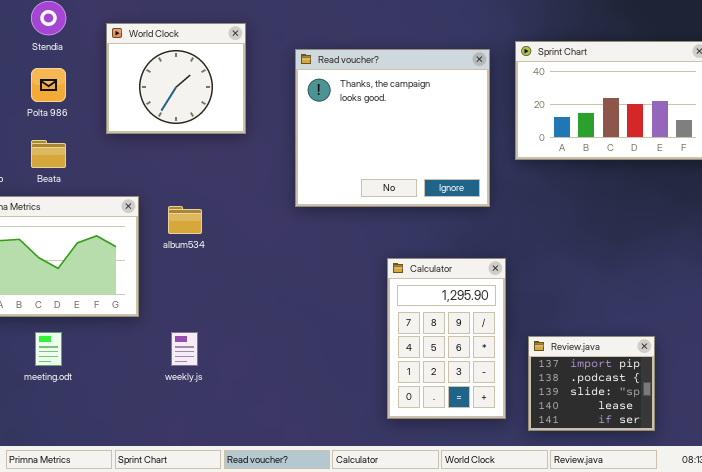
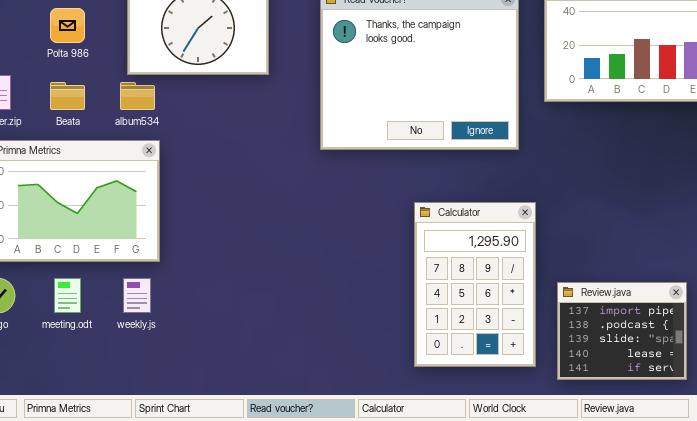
album534: [168,206,202,234] -> [120,82,155,110], moved
weekly.js: [171,332,198,366] -> [123,278,151,313], moved

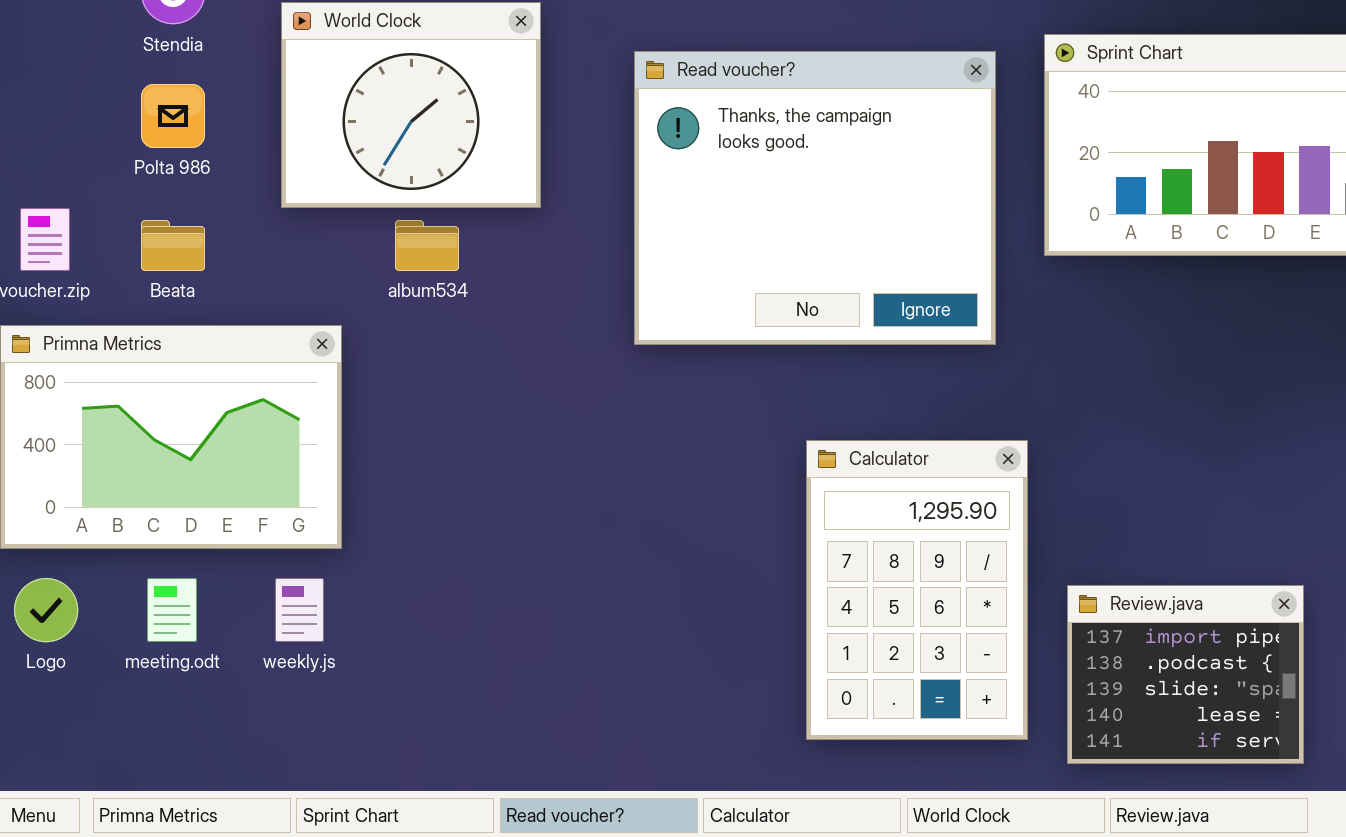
album534: [120,82,155,110] -> [395,220,459,271], moved

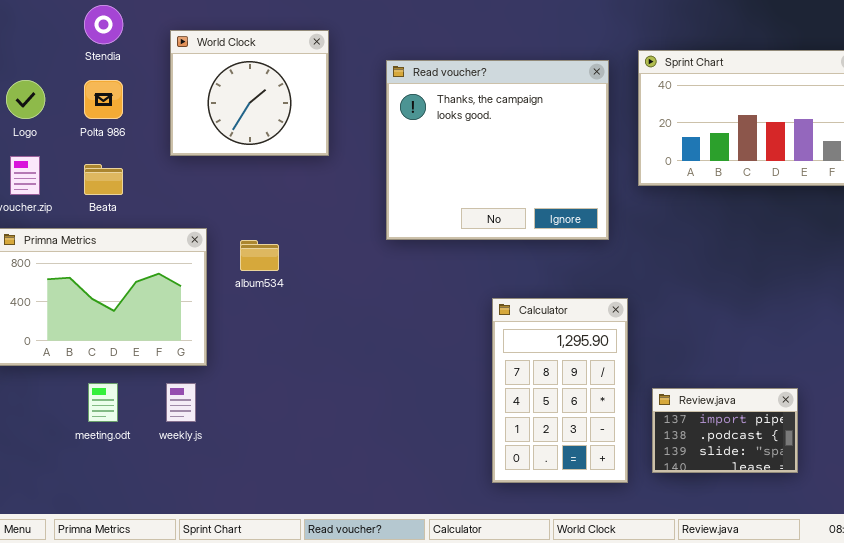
album534: [395,220,459,271] -> [240,240,279,271], moved
Logo: [14,578,78,642] -> [6,80,45,119], moved
Review.java: [1067,585,1304,764] -> [652,388,798,473], resized

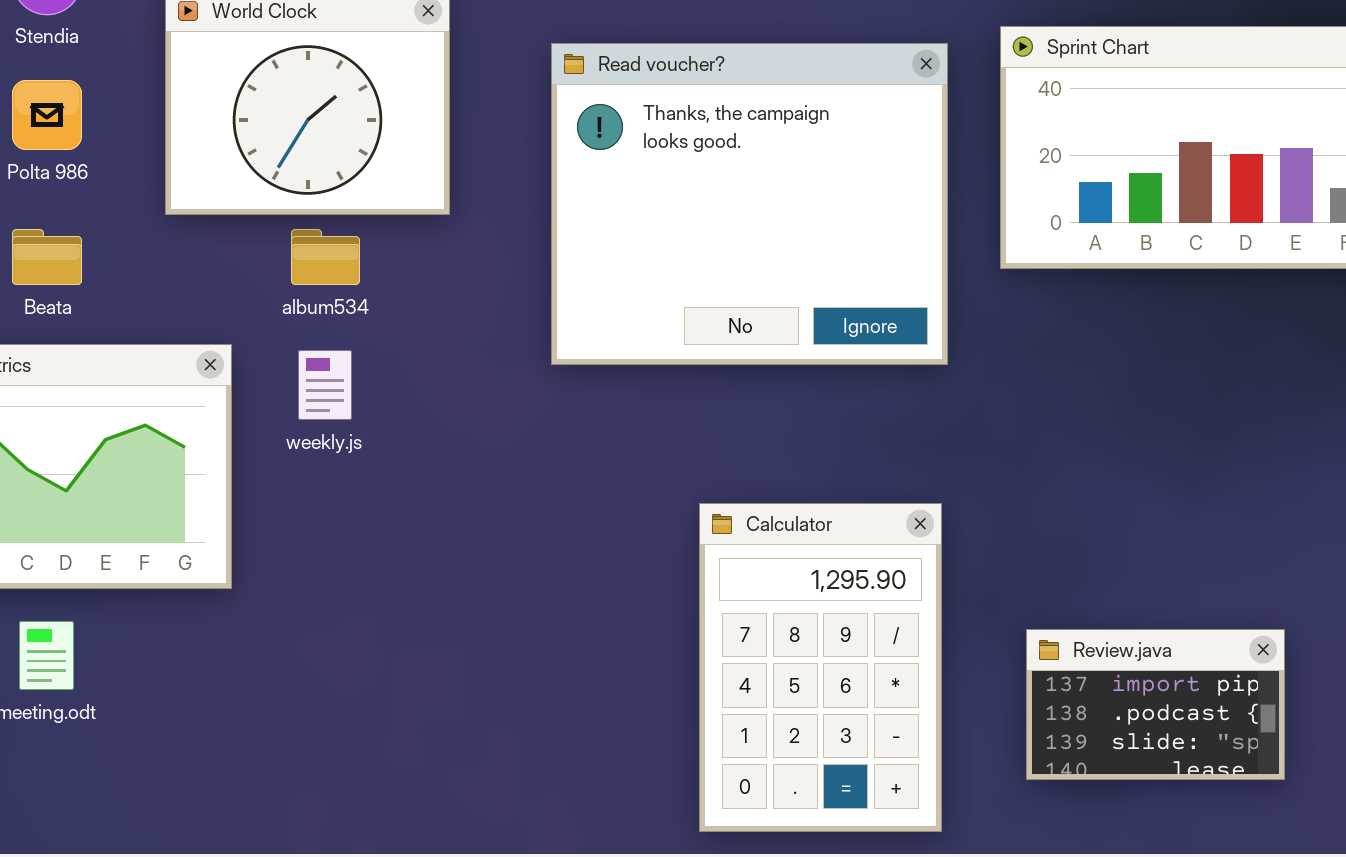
album534: [240,240,279,271] -> [291,229,360,285], moved
Calculator: [492,298,628,483] -> [699,503,942,832], moved
weekly.js: [166,383,196,422] -> [298,350,352,420], moved

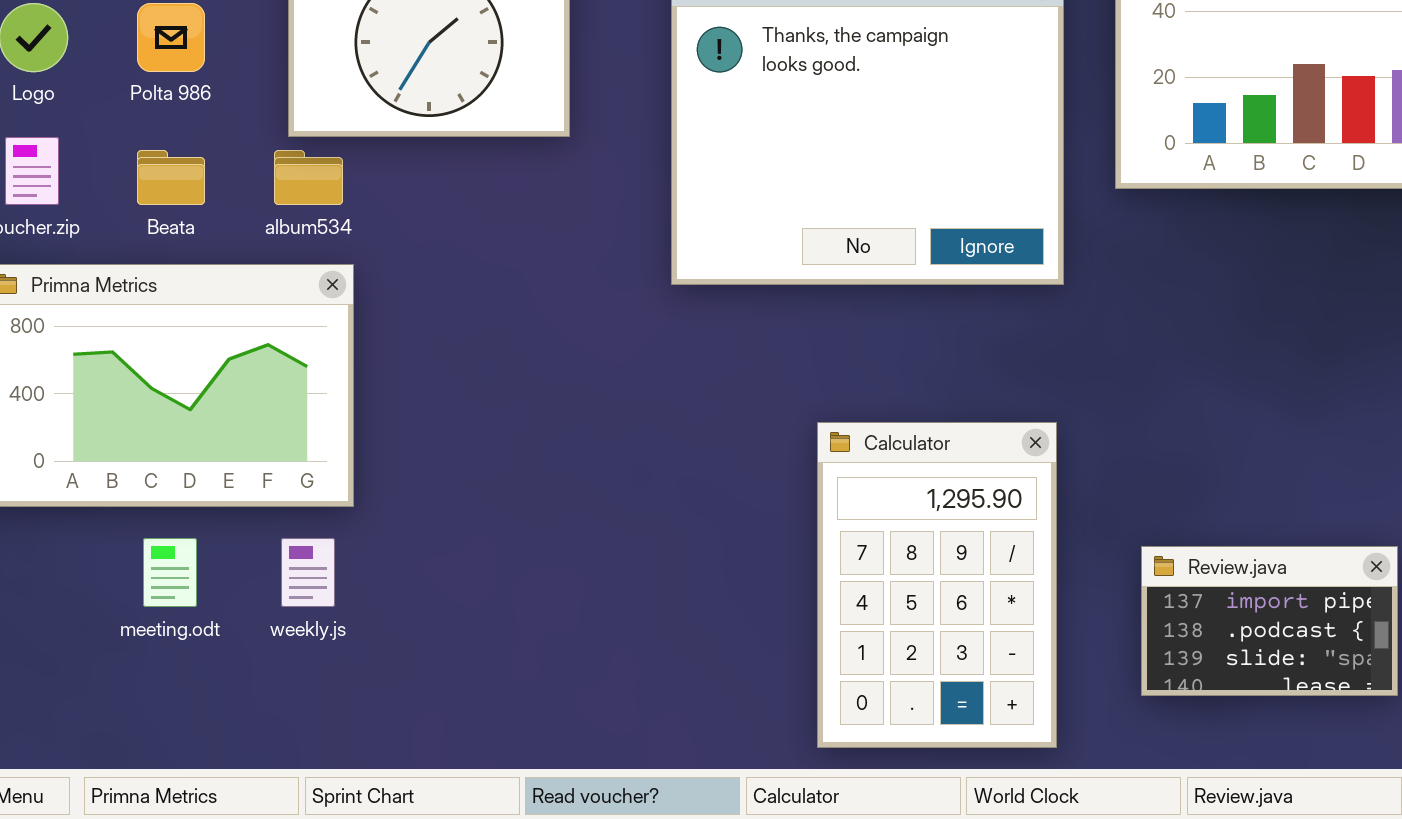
album534: [291,229,360,285] -> [274,150,343,205], moved
weekly.js: [298,350,352,420] -> [281,538,335,607], moved

